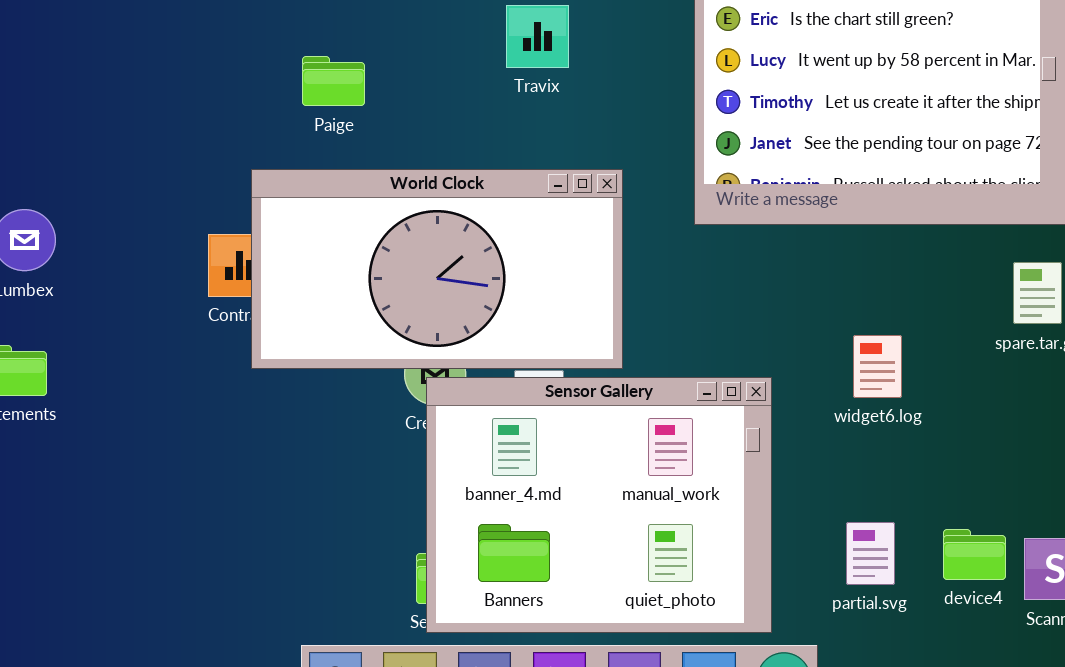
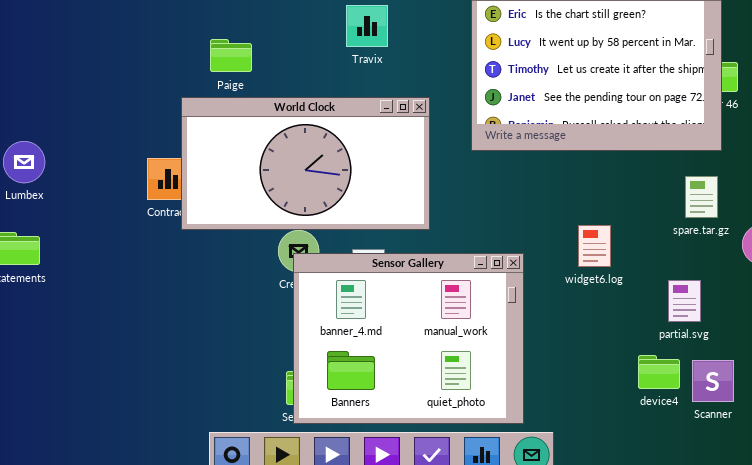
World Clock: [251,169,623,369] -> [181,97,430,230], moved
partial.svg: [846,522,895,585] -> [668,280,701,322], moved

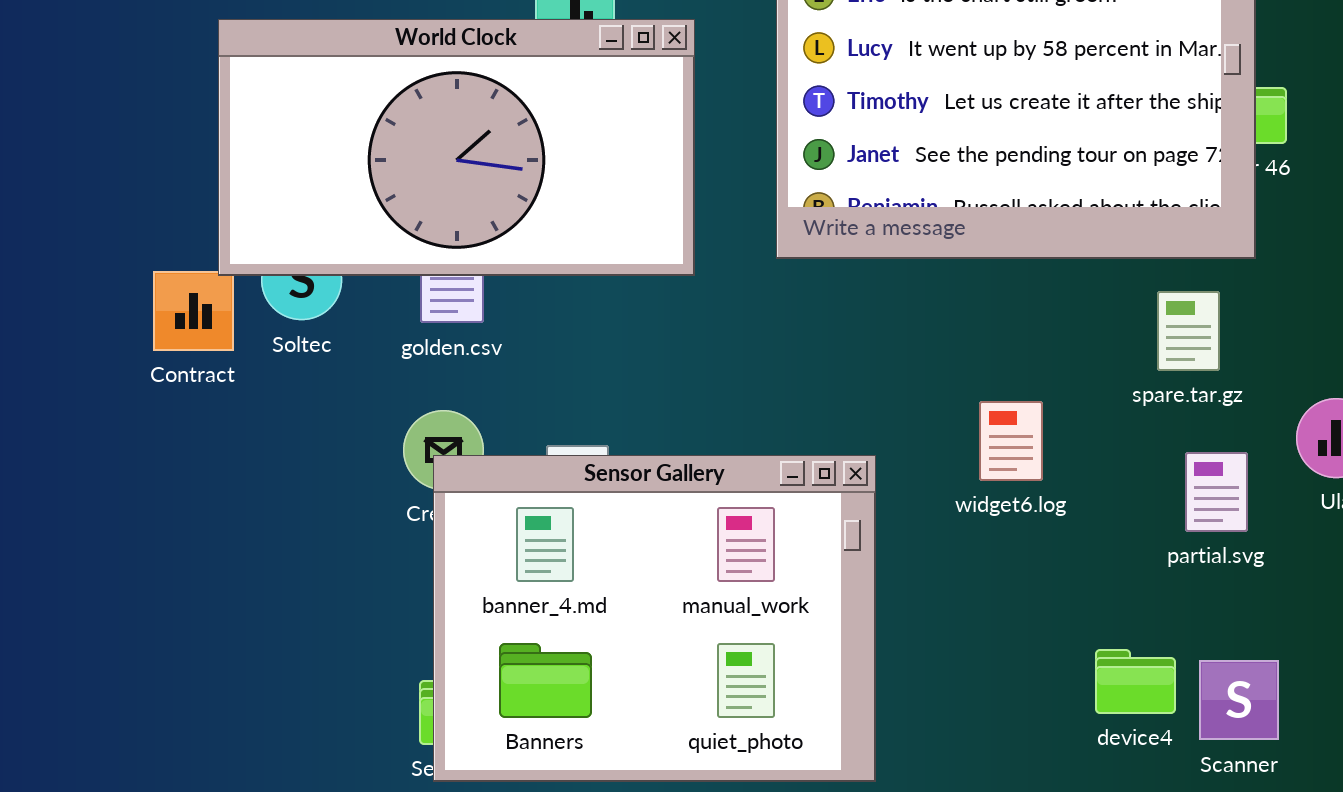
World Clock: [181,97,430,230] -> [218,19,695,276], moved
spare.tar.gz: [685,176,718,218] -> [1157,291,1220,371], moved
partial.svg: [668,280,701,322] -> [1185,452,1248,532], moved

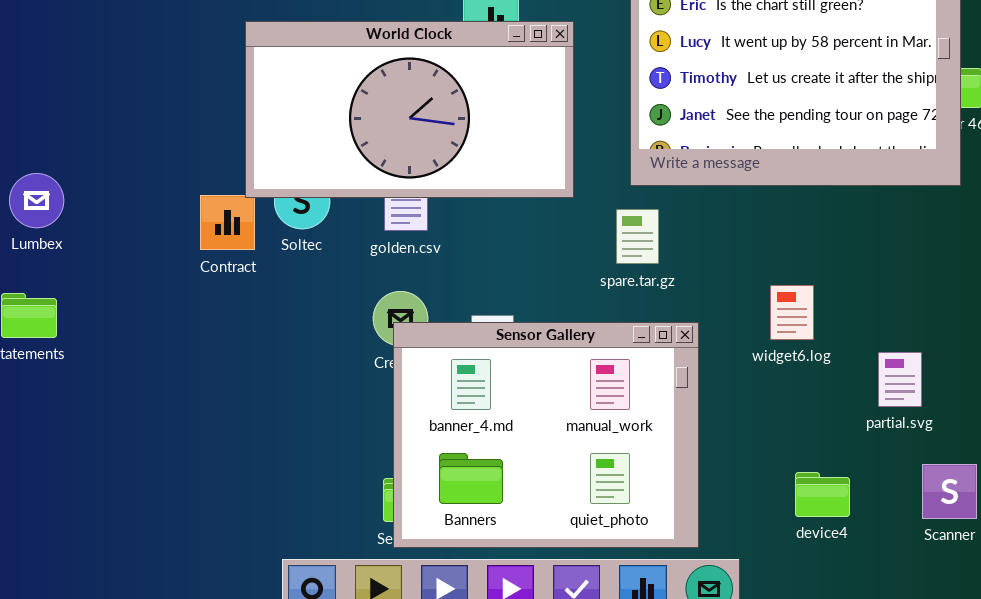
spare.tar.gz: [1157,291,1220,371] -> [616,209,659,264], moved
partial.svg: [1185,452,1248,532] -> [878,352,922,407], moved
device4: [1095,649,1176,714] -> [795,472,850,517], moved

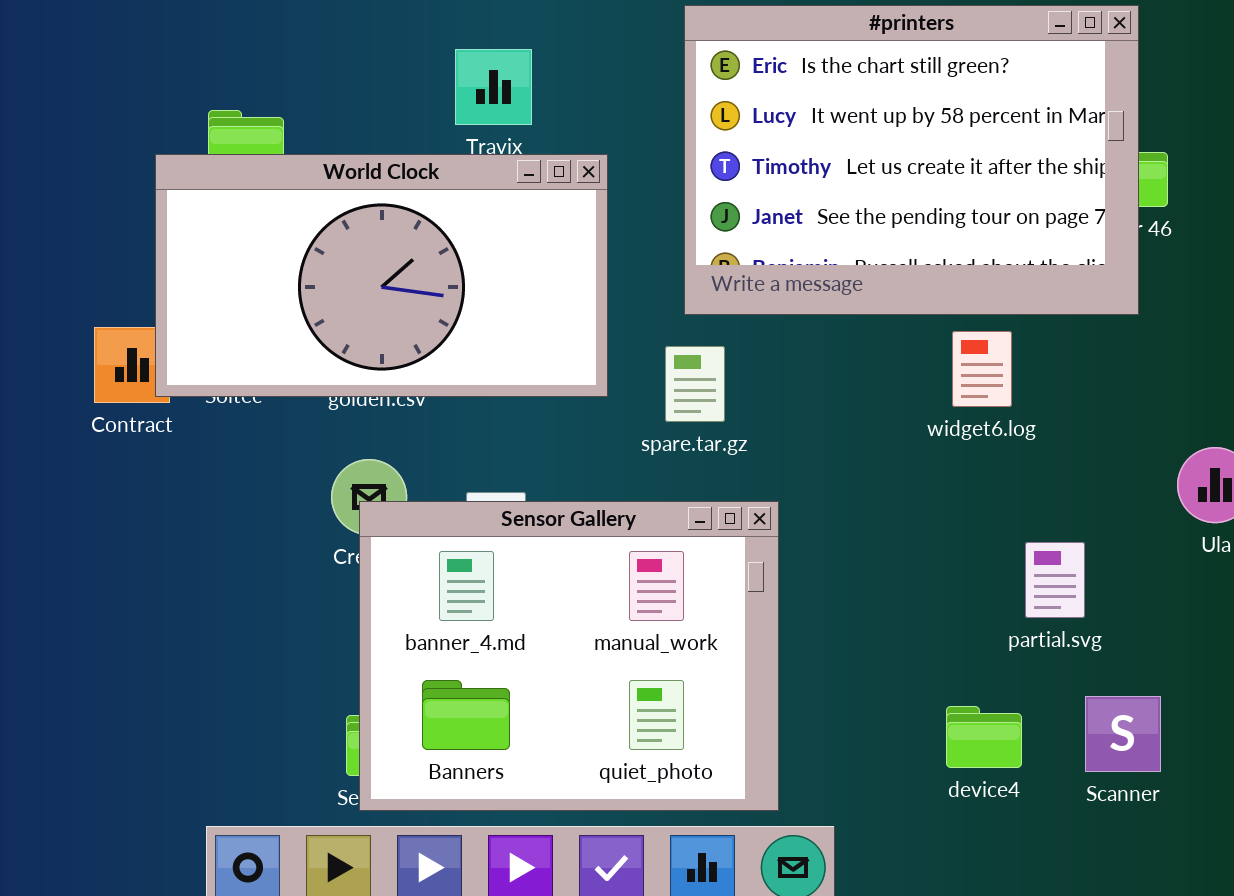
World Clock: [245,21,574,198] -> [155,154,608,397], moved
widget6.log: [770,285,814,340] -> [952,331,1012,407], moved
device4: [795,472,850,517] -> [946,706,1022,768], moved

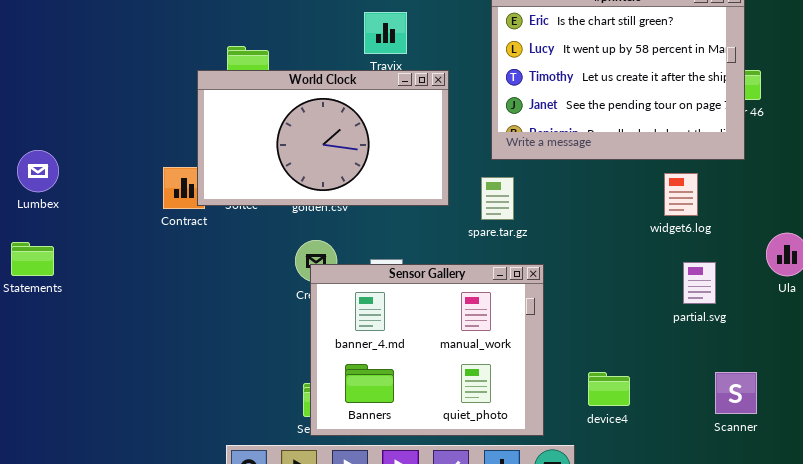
widget6.log: [952,331,1012,407] -> [664,173,698,216], moved
partial.svg: [1025,542,1085,618] -> [683,262,716,304], moved
device4: [946,706,1022,768] -> [588,372,630,406], moved

